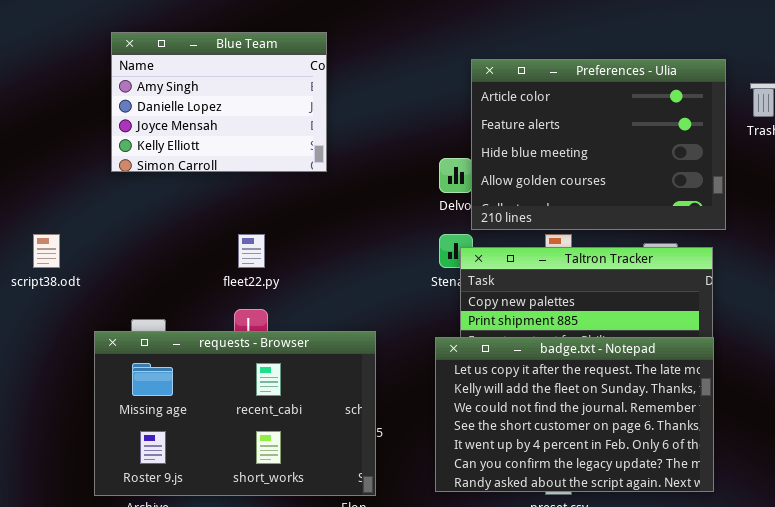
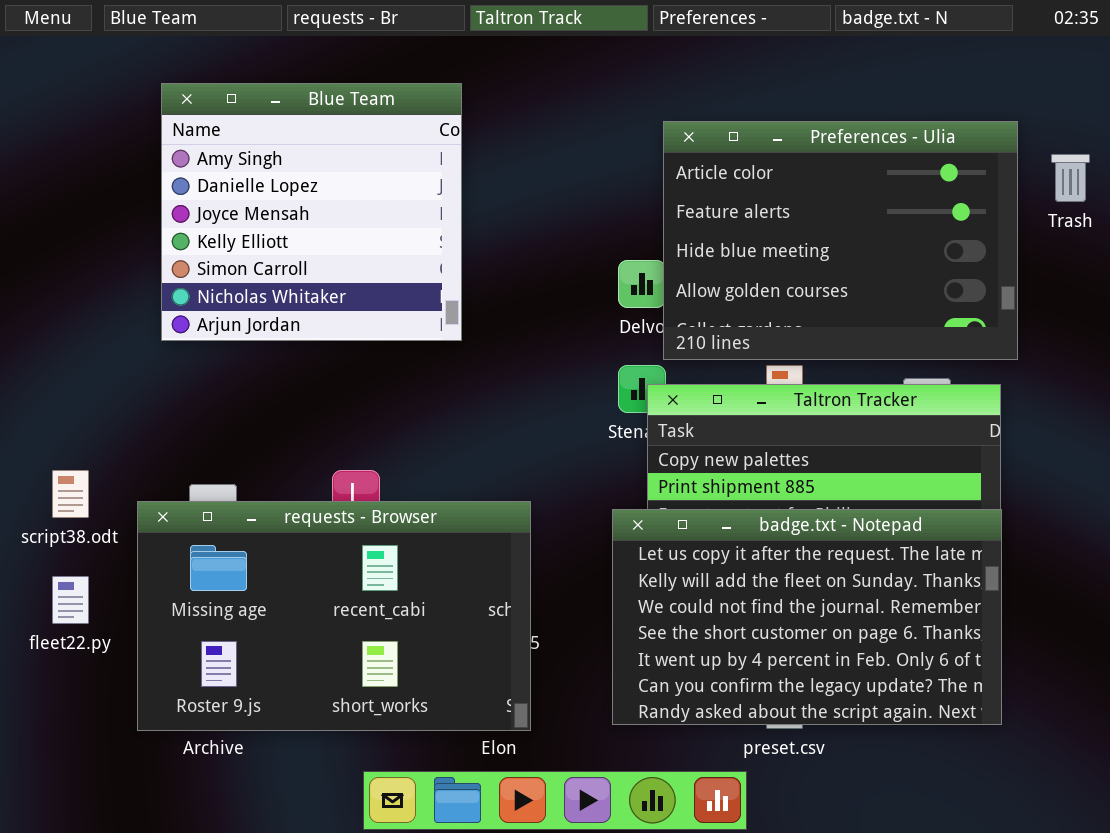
Blue Team: [111,32,327,172] -> [161,83,462,341], resized
script38.odt: [33,234,60,268] -> [52,470,89,518], moved
fleet22.py: [238,234,265,268] -> [52,576,89,624], moved

